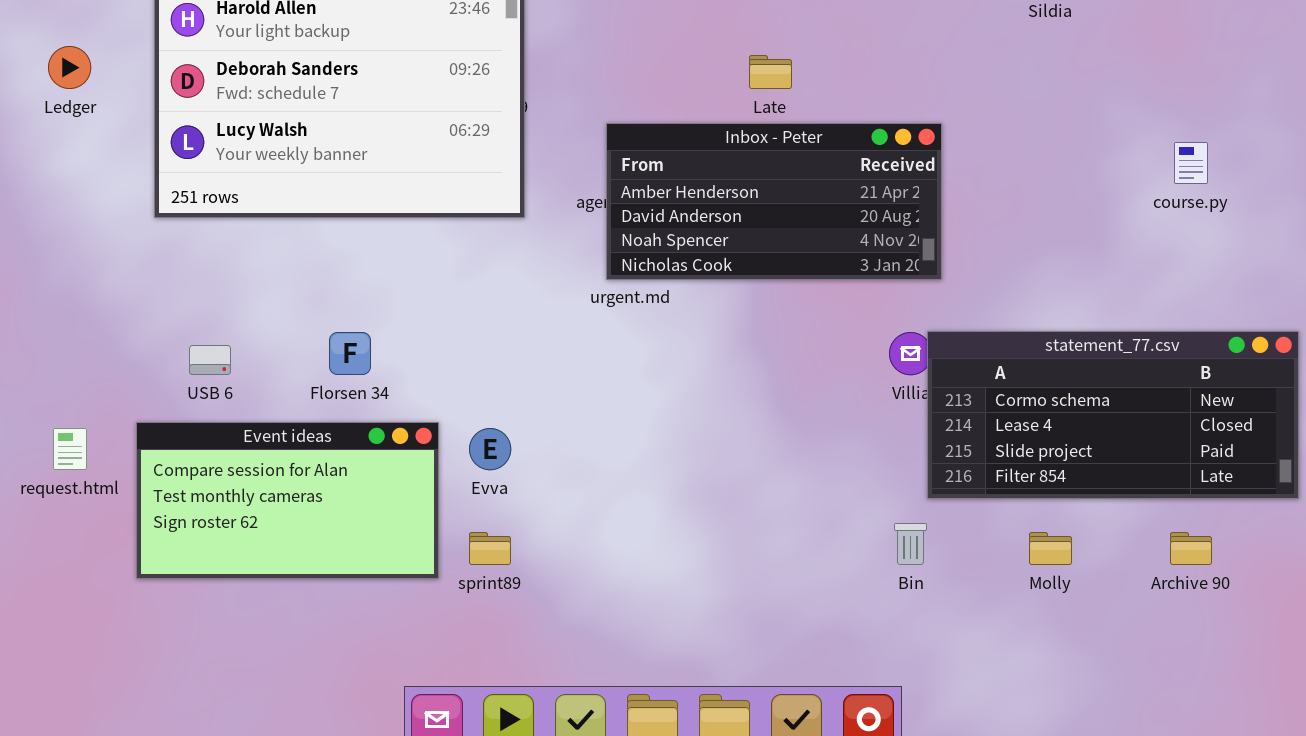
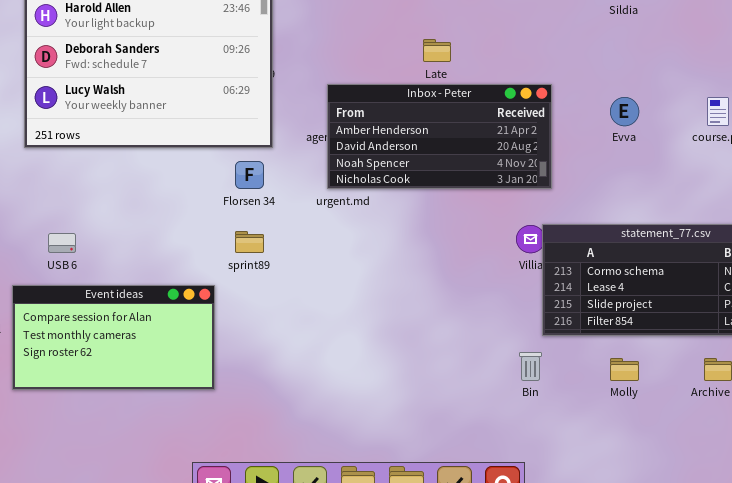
Florsen 34: [329,332,371,375] -> [235,161,264,189], moved
Evva: [469,428,511,470] -> [610,97,639,126], moved
sprint89: [469,532,511,565] -> [235,231,264,253], moved

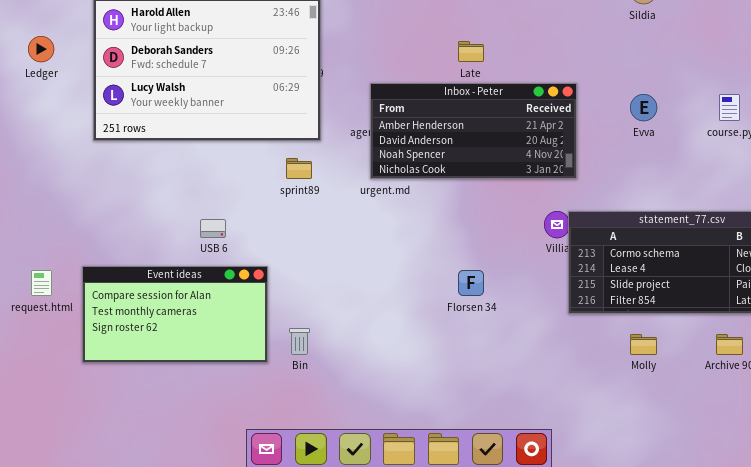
Florsen 34: [235,161,264,189] -> [458,270,484,296], moved
sprint89: [235,231,264,253] -> [286,158,312,179], moved
USB 6: [48,233,76,253] -> [200,219,226,238], moved
Bin: [519,352,542,381] -> [289,328,310,355], moved

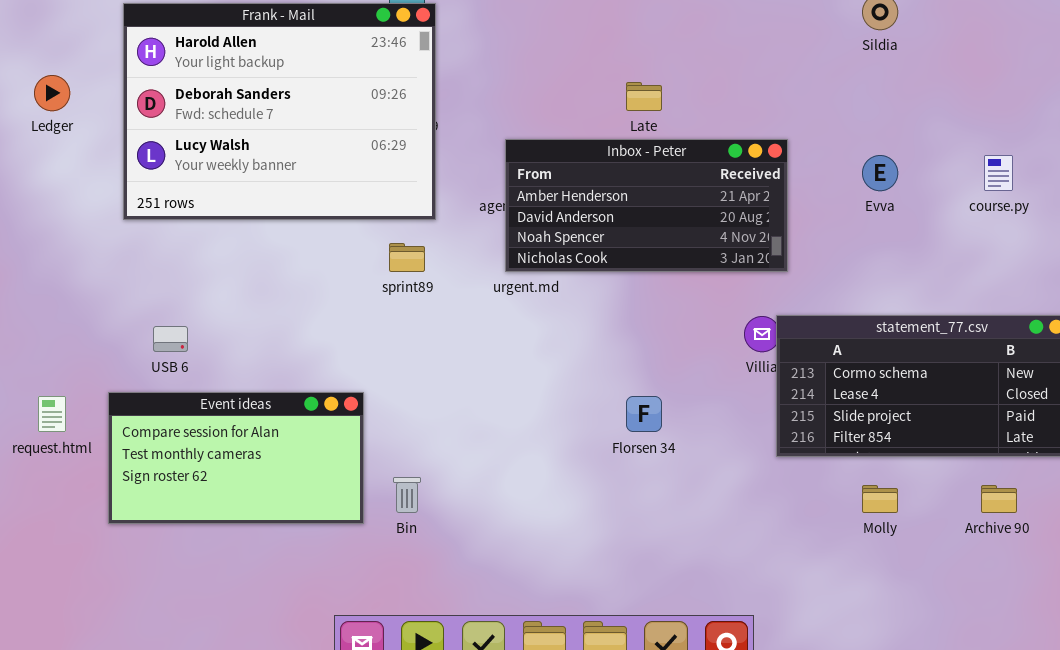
USB 6: [200,219,226,238] -> [153,326,188,352], moved

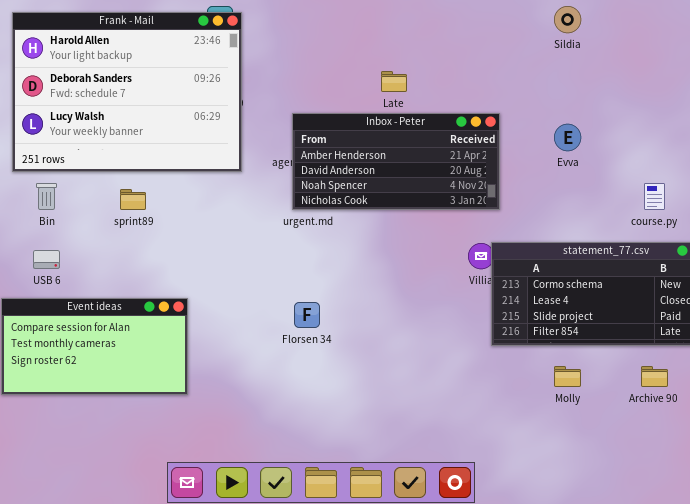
course.py: [984,155,1013,191] -> [644,183,665,210], moved
sprint89: [389,243,425,272] -> [120,189,146,210], moved
Florsen 34: [626,396,662,432] -> [294,302,320,328], moved
Bin: [393,477,421,513] -> [36,183,57,210], moved

